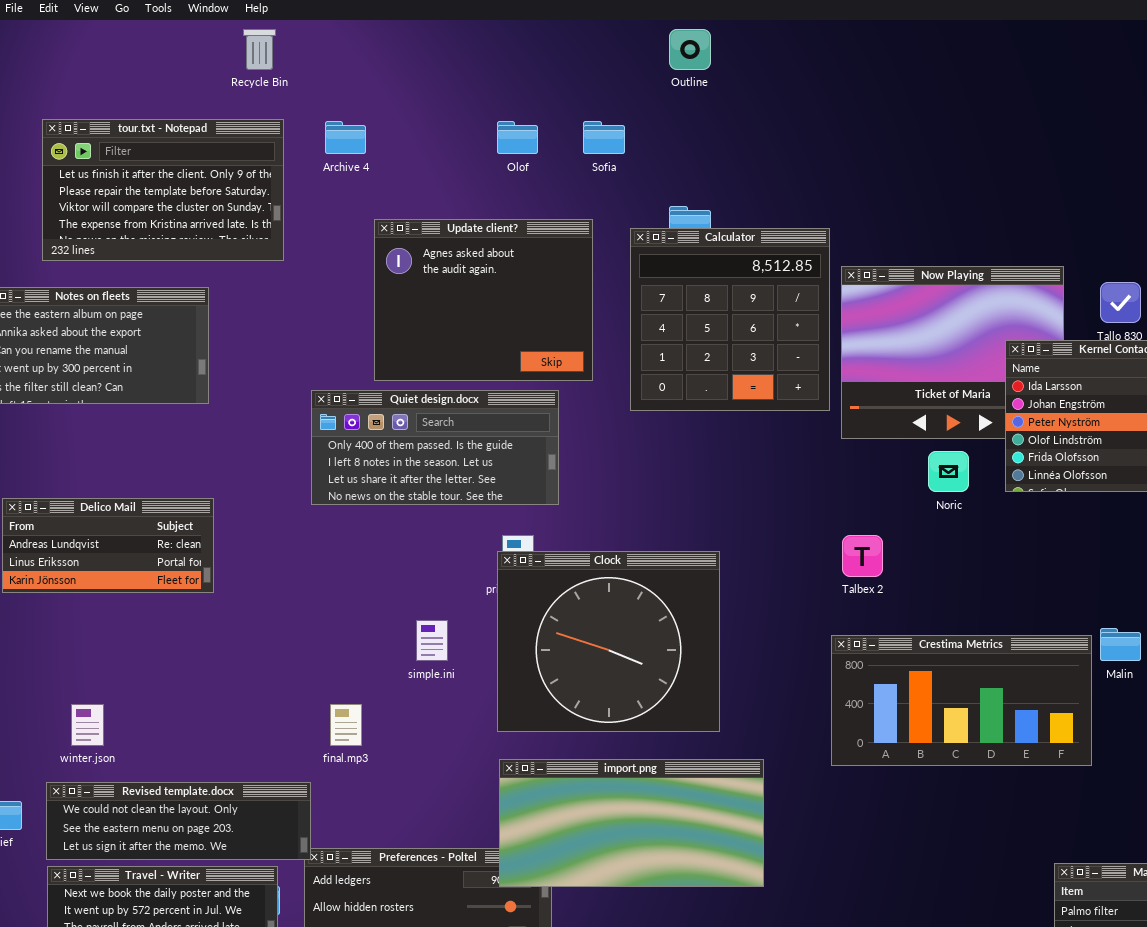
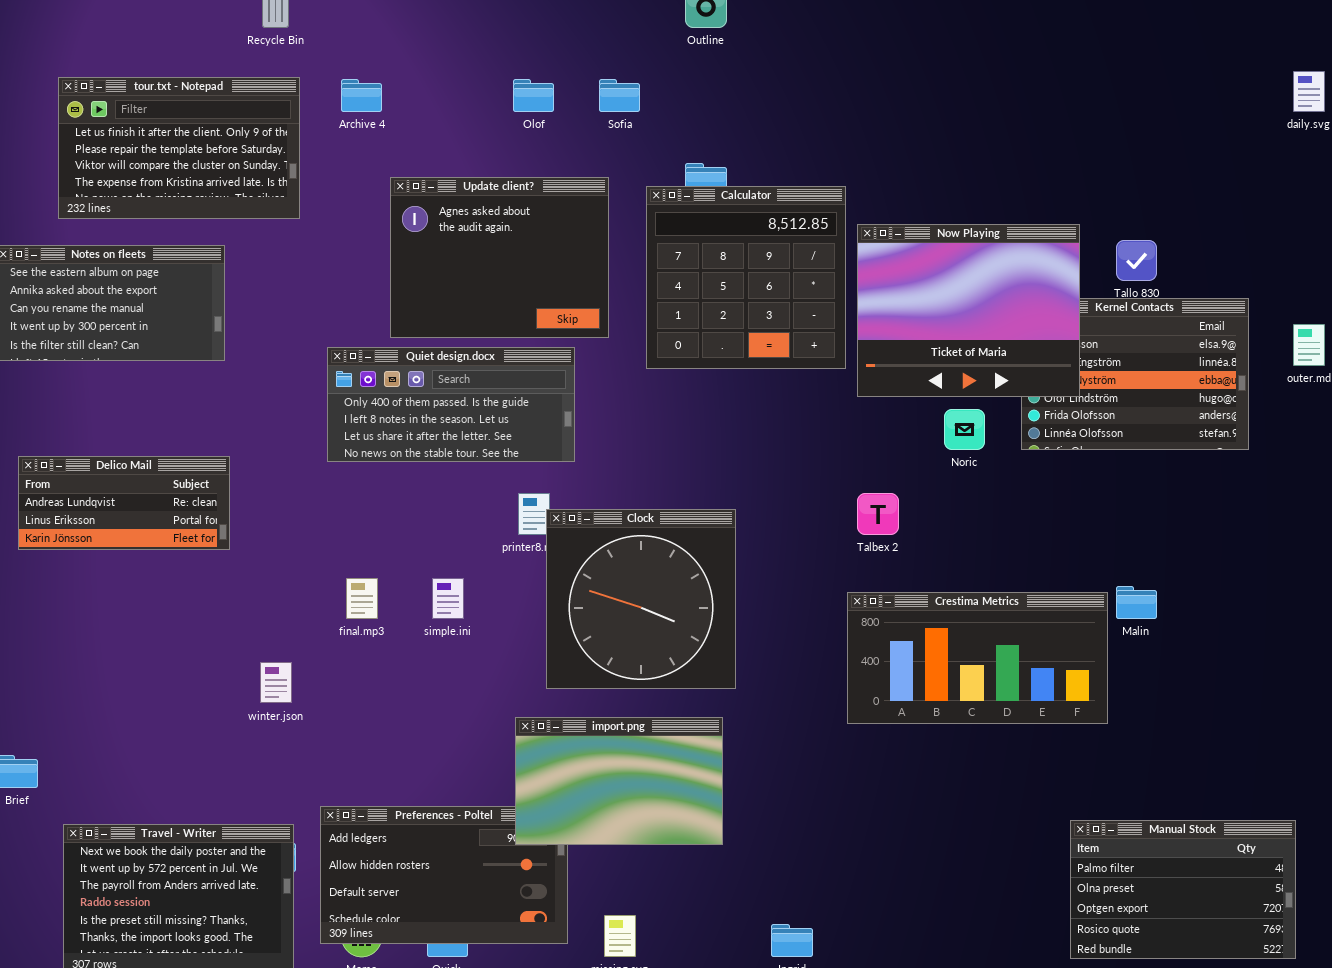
Now Playing: [841,266,1064,439] -> [857,224,1080,397], raised
Clock: [497,551,720,732] -> [546,509,736,689], resized
winter.json: [71,704,104,746] -> [260,662,292,703], moved
final.mp3: [330,704,362,746] -> [346,578,378,619], moved
import.png: [499,759,764,887] -> [515,717,723,845], resized
Revised template.docx: [46,782,311,860] -> none, closed

